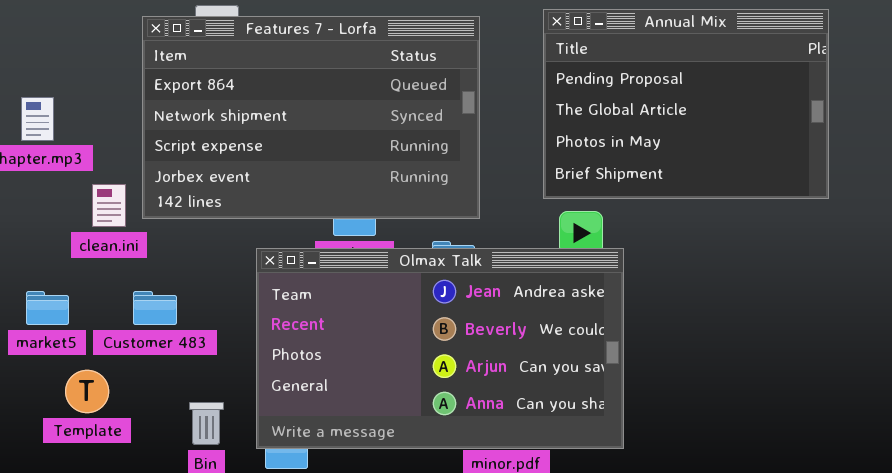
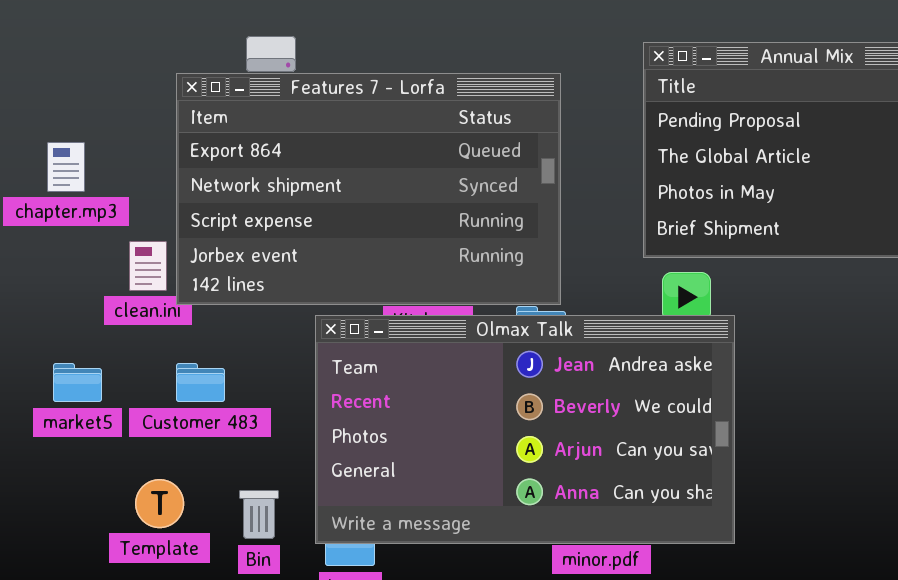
Features 7 - Lorfa: [142,16,480,219] -> [176,73,561,305], moved
Template: [65,370,109,413] -> [135,479,184,528], moved

